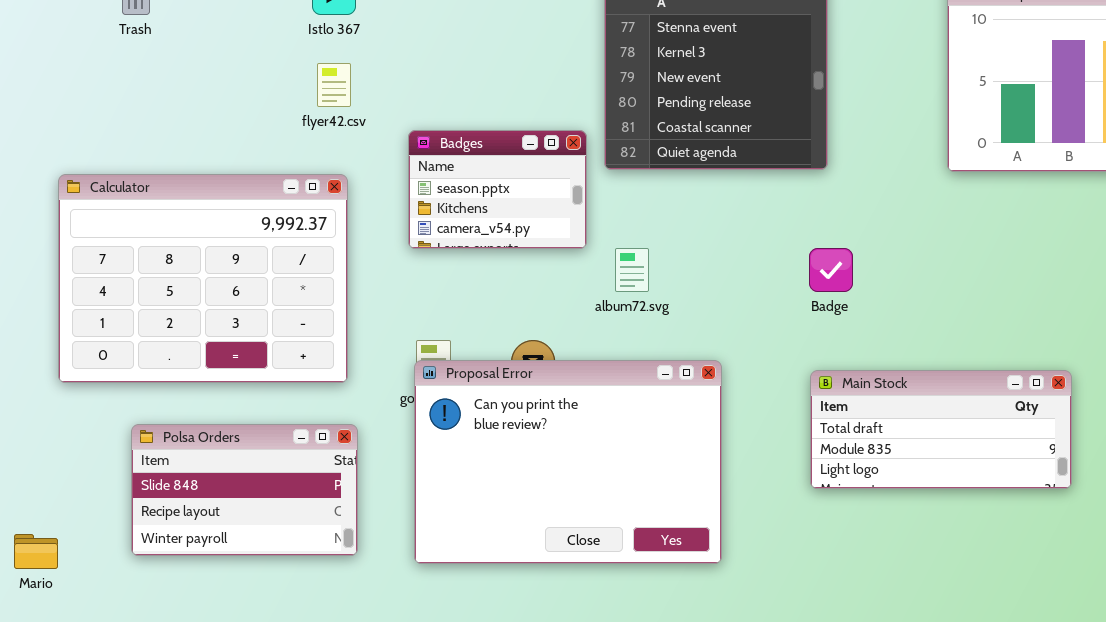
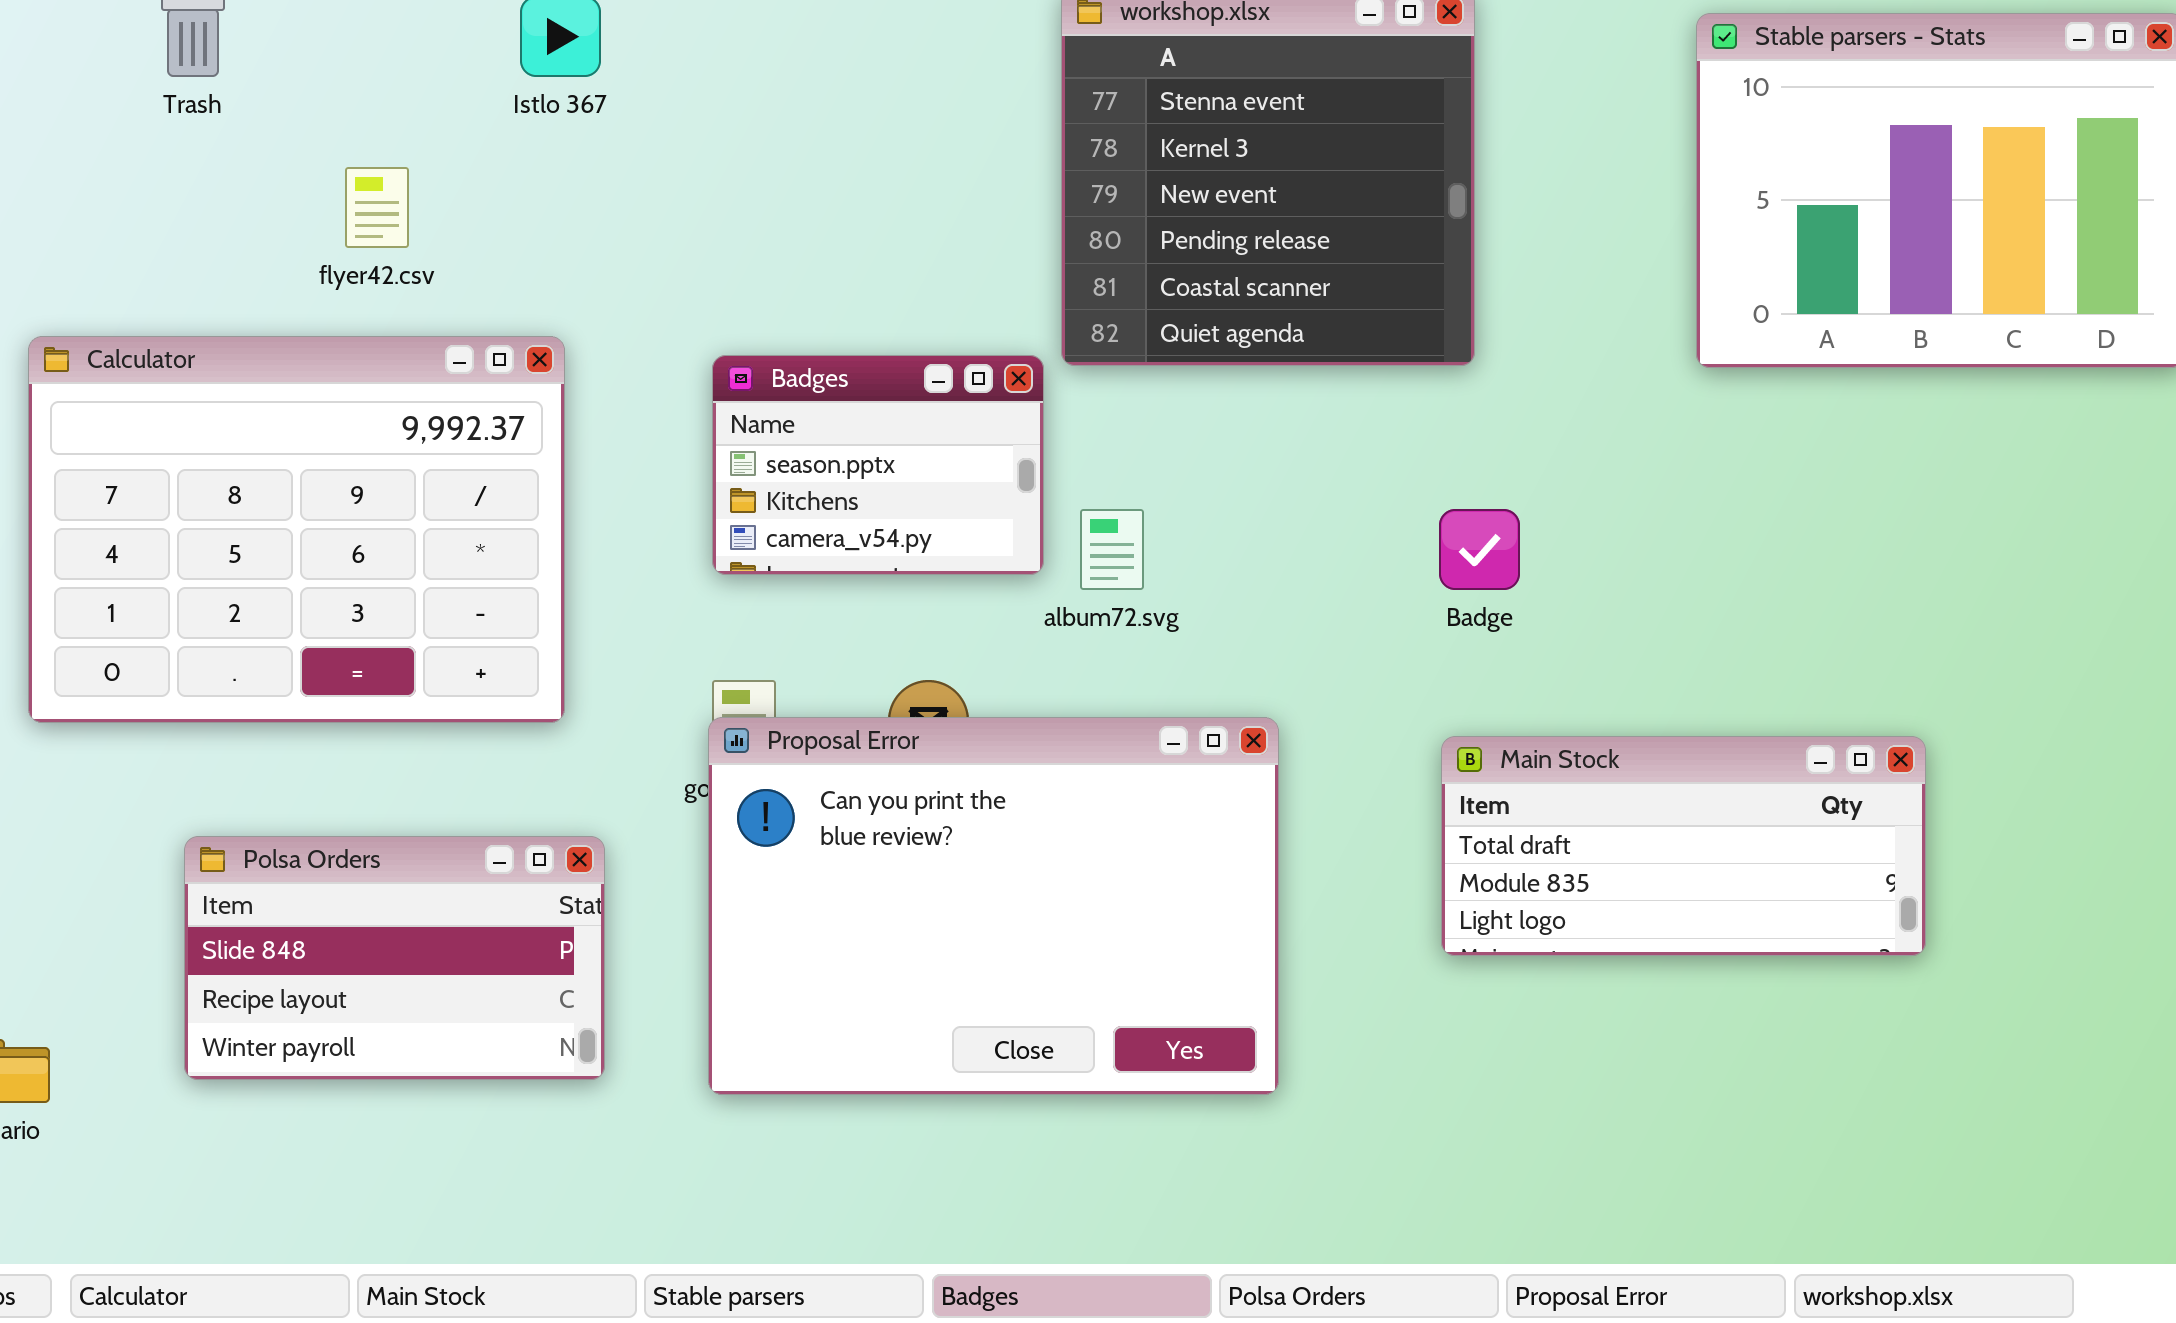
flyer42.csv: [317,63,351,107] -> [345,167,409,248], moved
Badges: [408,130,587,249] -> [712,355,1044,575], moved
Calculator: [58,174,348,383] -> [28,336,565,723], moved

